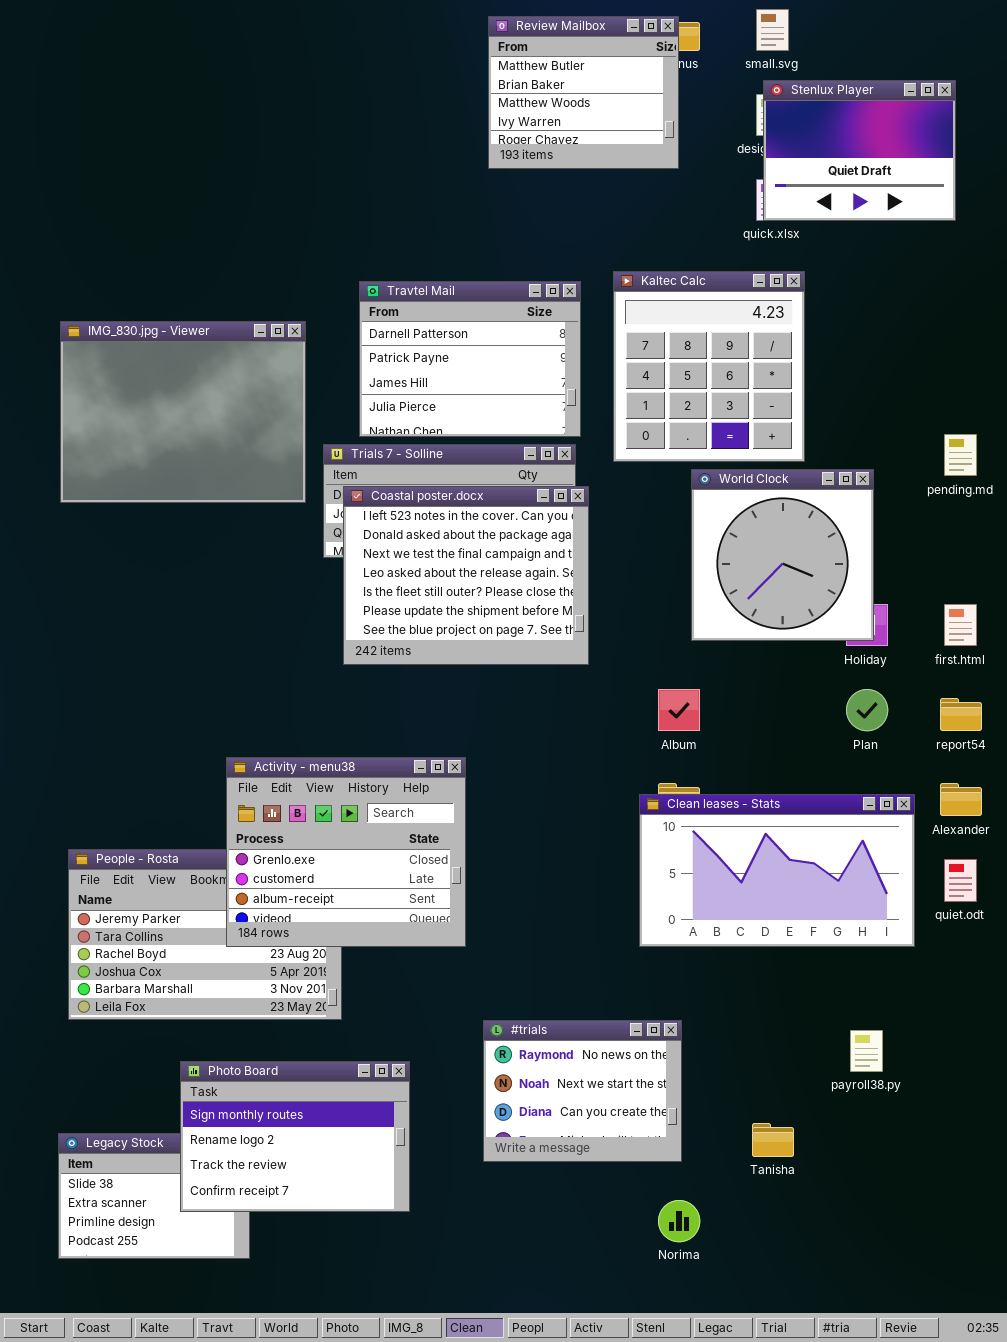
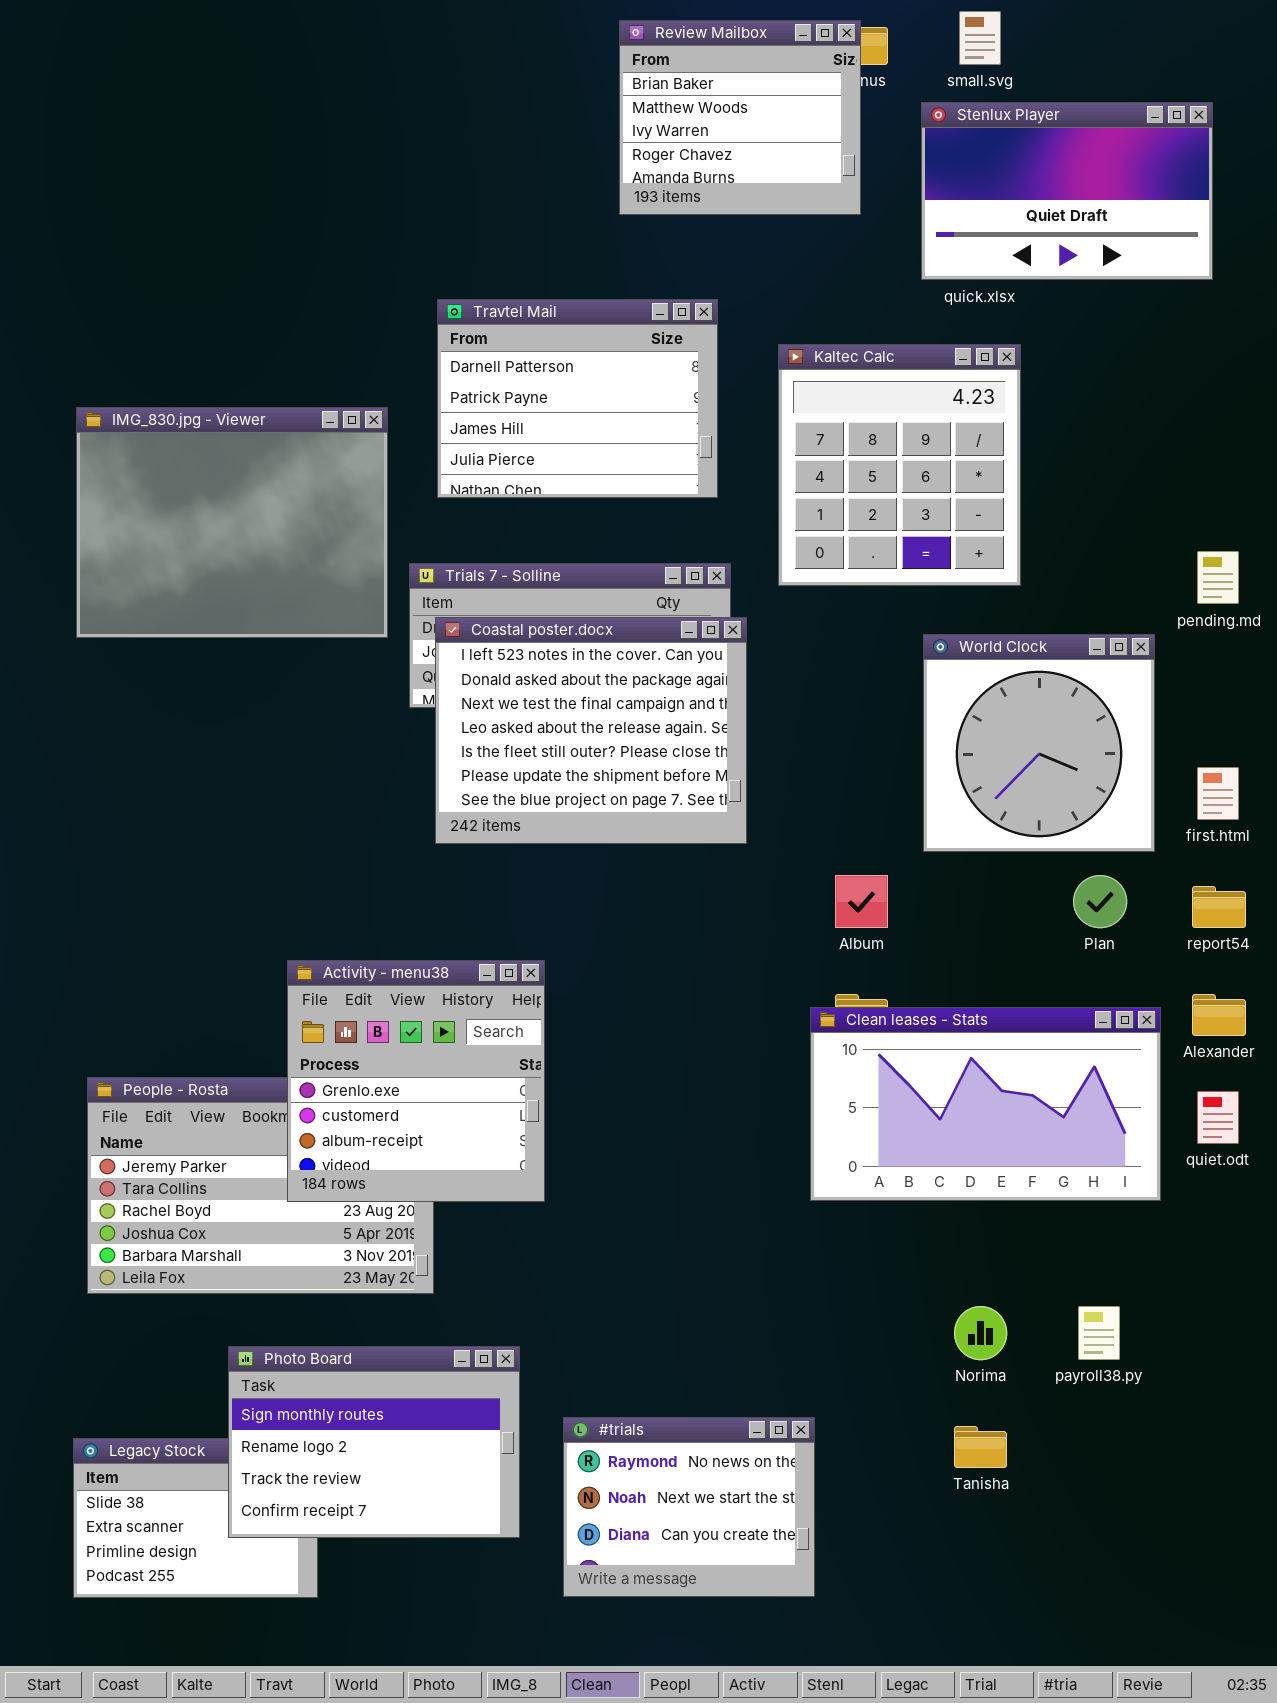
Review Mailbox: [488,16,679,169] -> [619,20,861,215], scrolled down 1 row
Stenlux Player: [763,80,956,221] -> [921,102,1213,280], resized
Travtel Mail: [359,281,581,437] -> [437,299,718,498], moved
World Clock: [691,469,874,641] -> [923,634,1155,852], moved
Activity - menu38: [226,757,466,947] -> [287,960,545,1202], resized
#trials: [483,1020,682,1162] -> [563,1417,815,1597], moved
Norima: [658,1200,700,1242] -> [954,1306,1007,1360], moved

